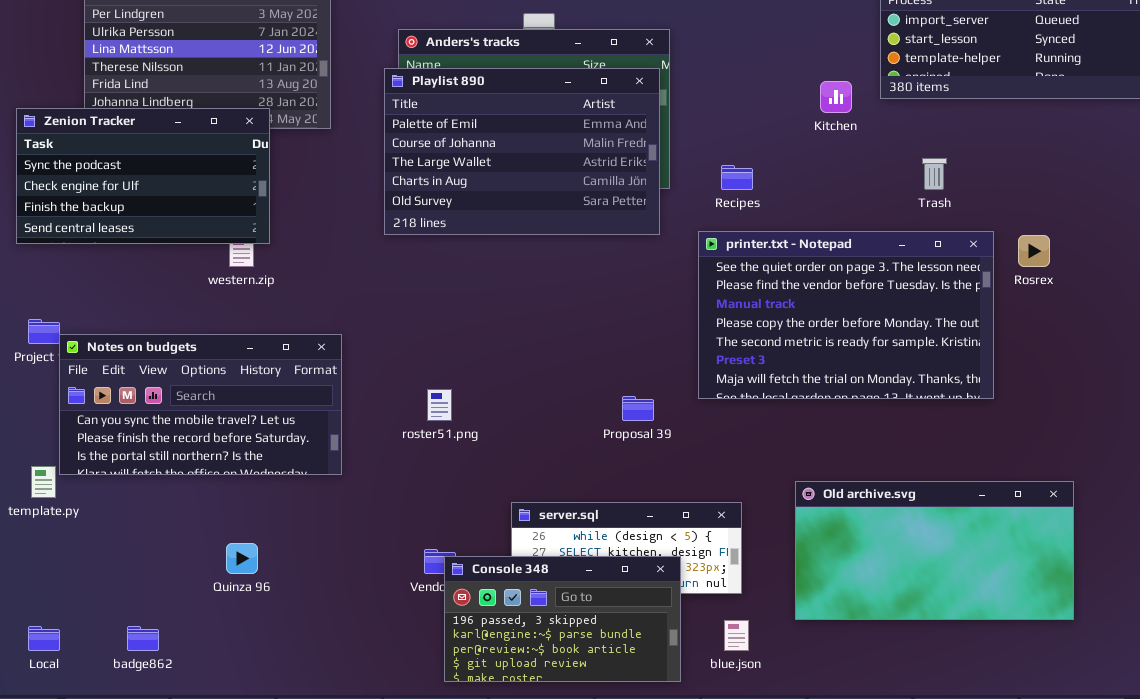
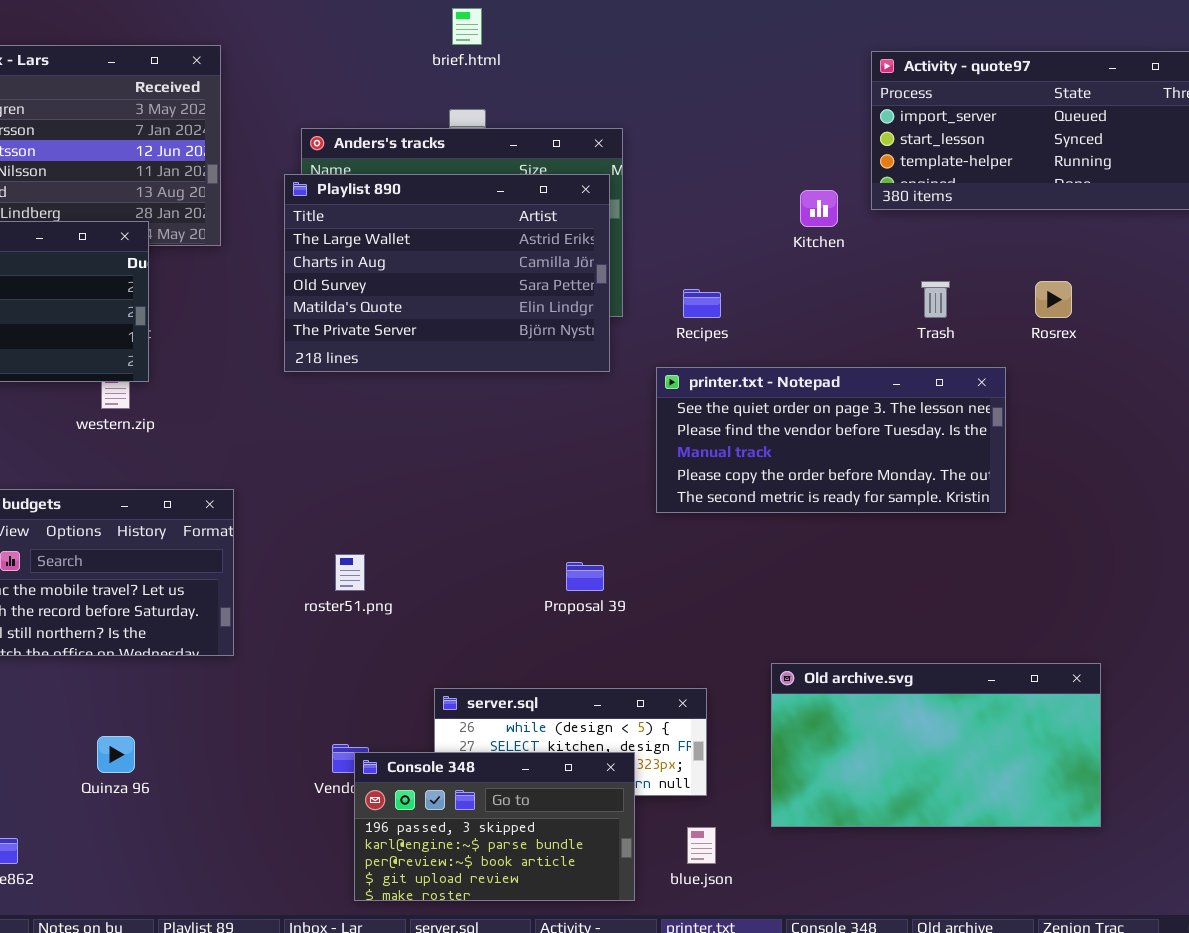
Playlist 890: [384,68,660,235] -> [284,174,610,372], scrolled down 2 rows
printer.txt - Notepad: [698,231,994,399] -> [656,367,1006,513], resized
Rosrex: [1018,235,1050,267] -> [1035,281,1072,318], moved

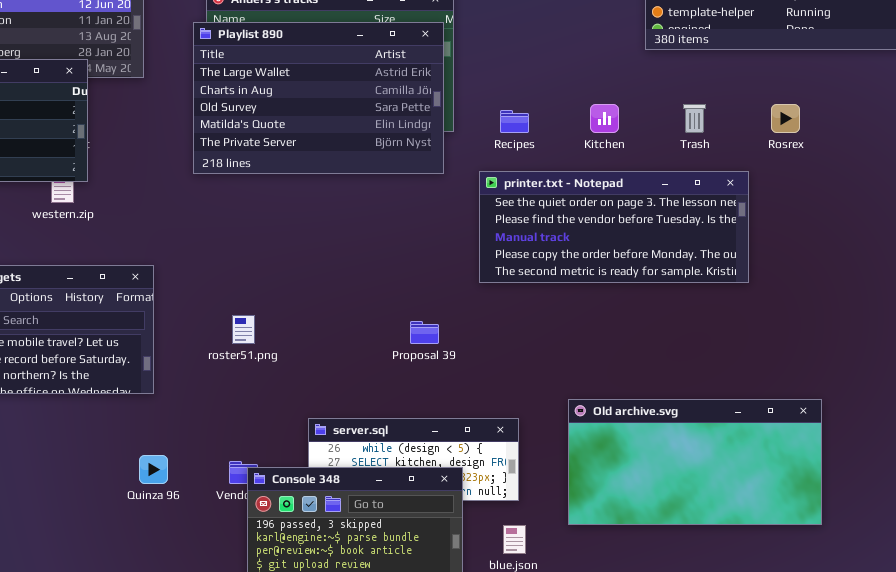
Kitchen: [800,190,838,227] -> [590,104,619,133], moved
Quinza 96: [97,736,135,773] -> [139,455,168,484], moved

